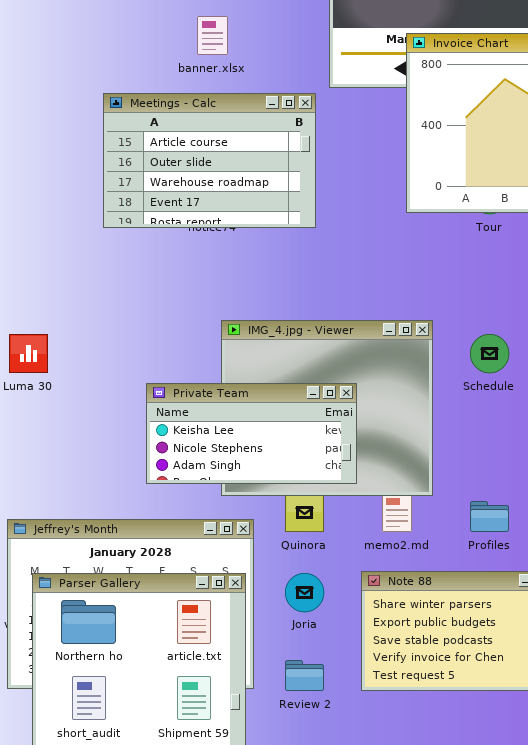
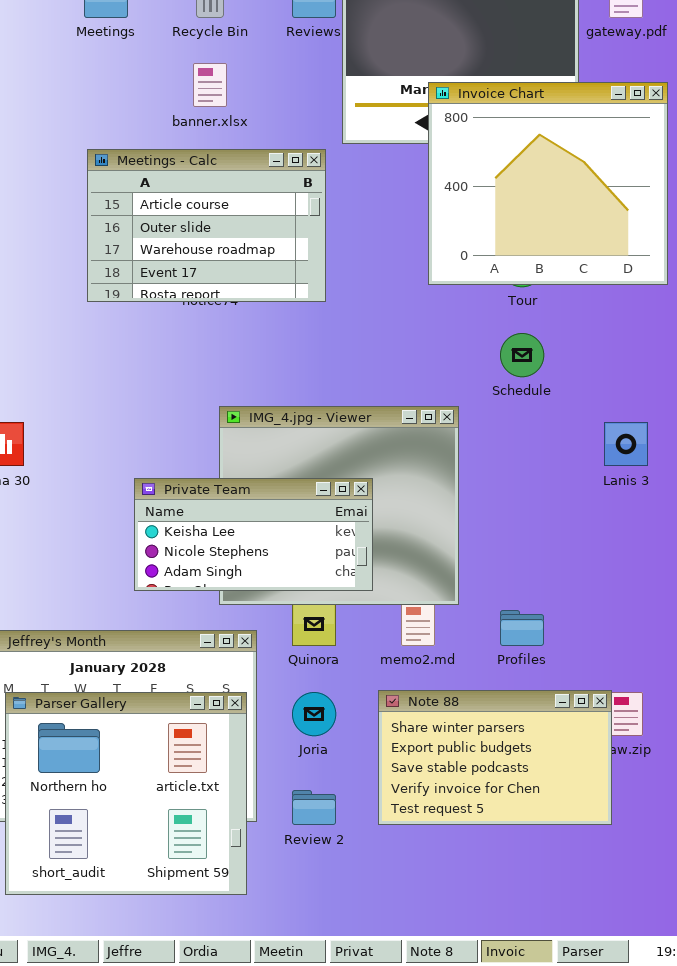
Schedule: [470,334,509,373] -> [500,333,544,377], moved

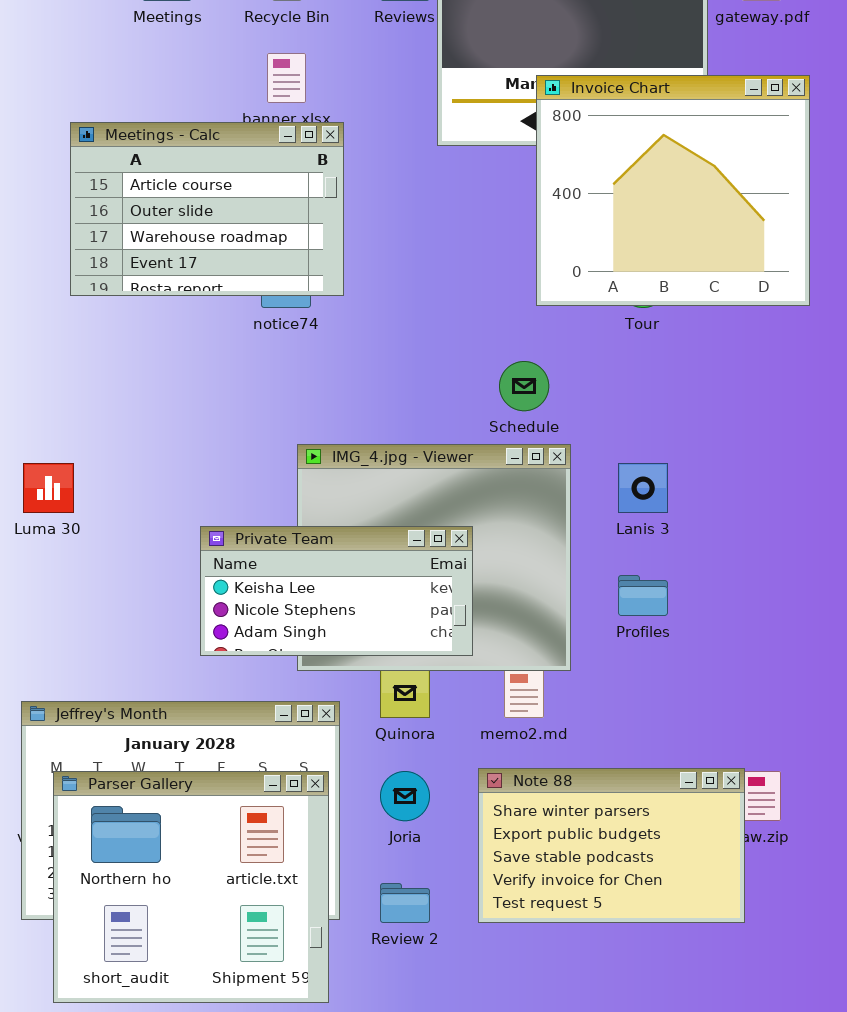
Meetings - Calc: [87,149,326,302] -> [70,122,344,296], moved
Schedule: [500,333,544,377] -> [499,361,549,411], moved
Lanis 3: [604,422,648,466] -> [618,463,668,513], moved
Profiles: [500,610,544,646] -> [618,575,668,616], moved

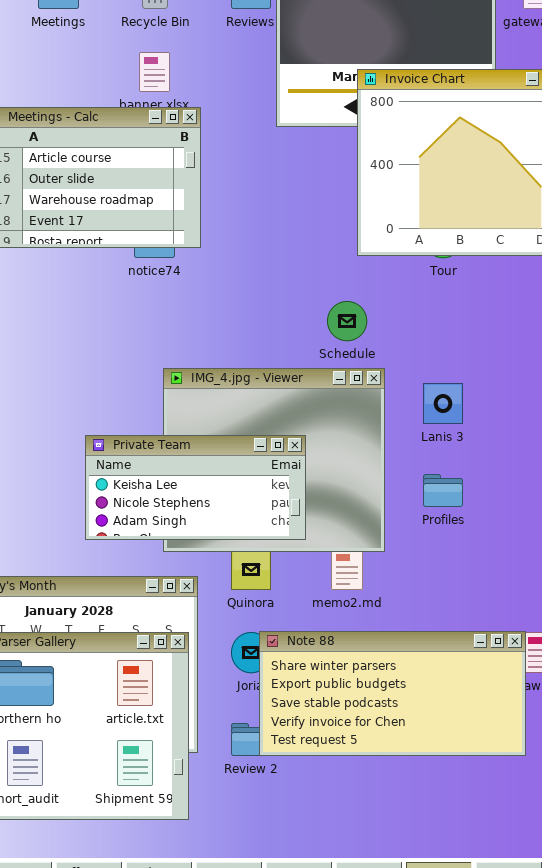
Note 88: [478,768,745,923] -> [259,631,526,756], resized

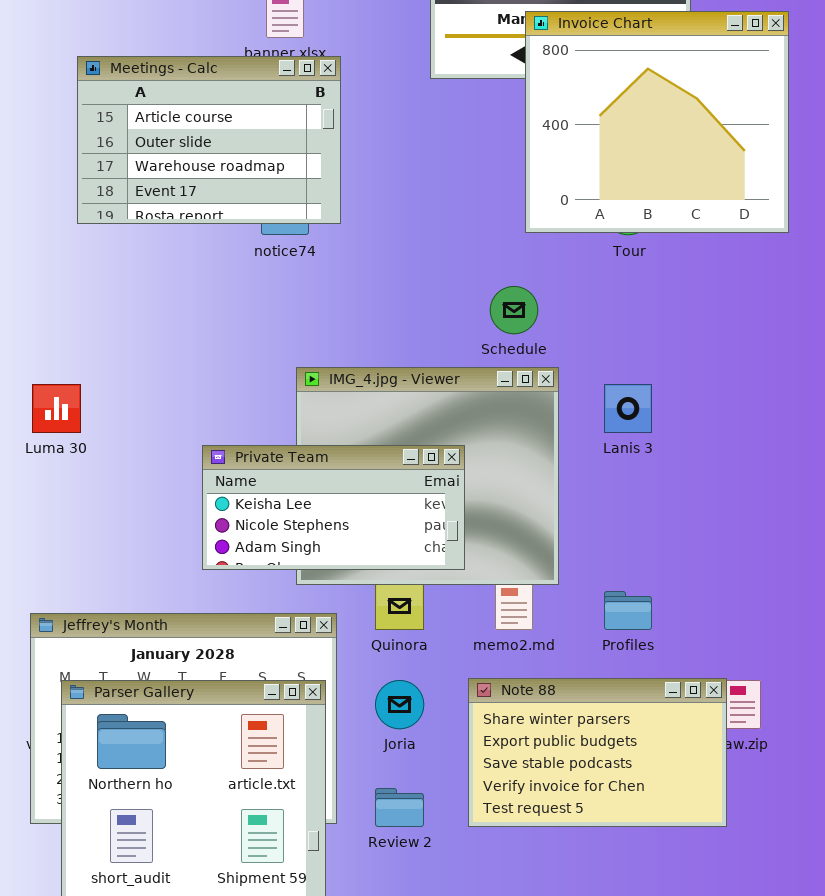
Profiles: [423,474,463,507] -> [604,591,652,630], moved
Note 88: [259,631,526,756] -> [468,678,727,827], resized

